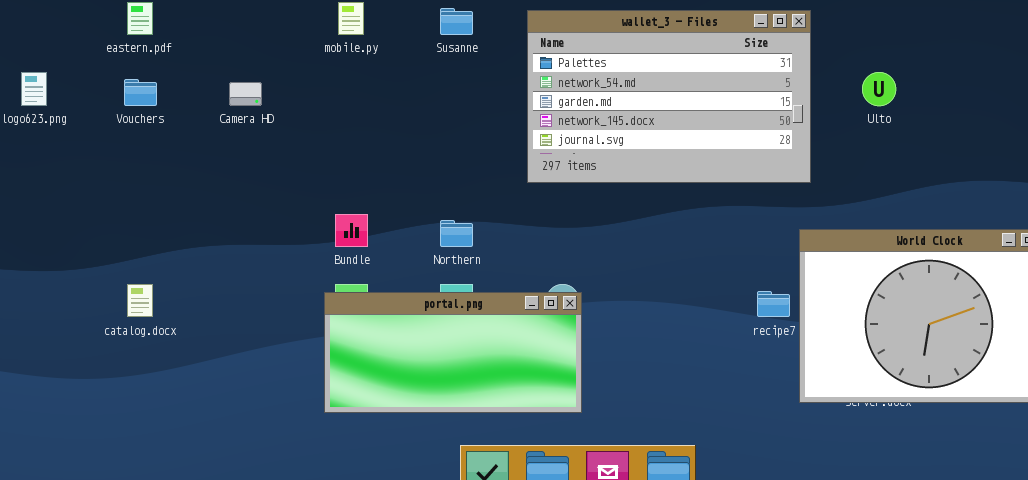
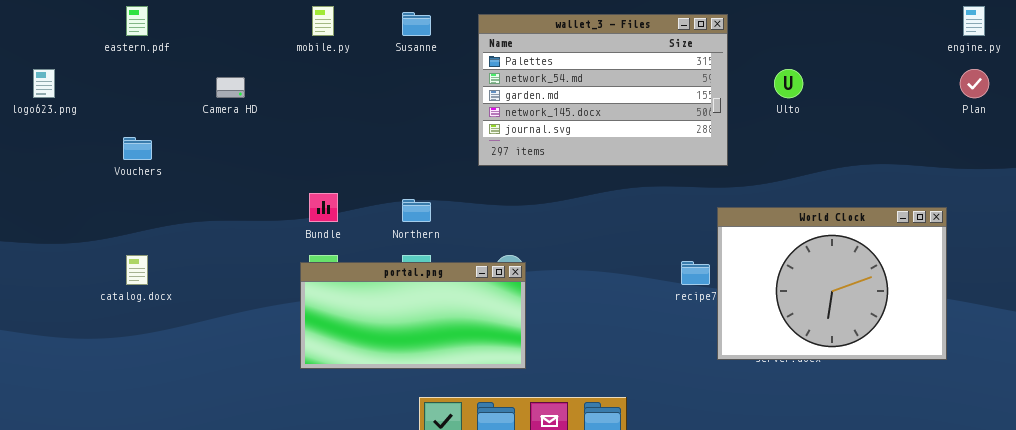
Vouchers: [124,79,157,106] -> [123,137,152,160], moved

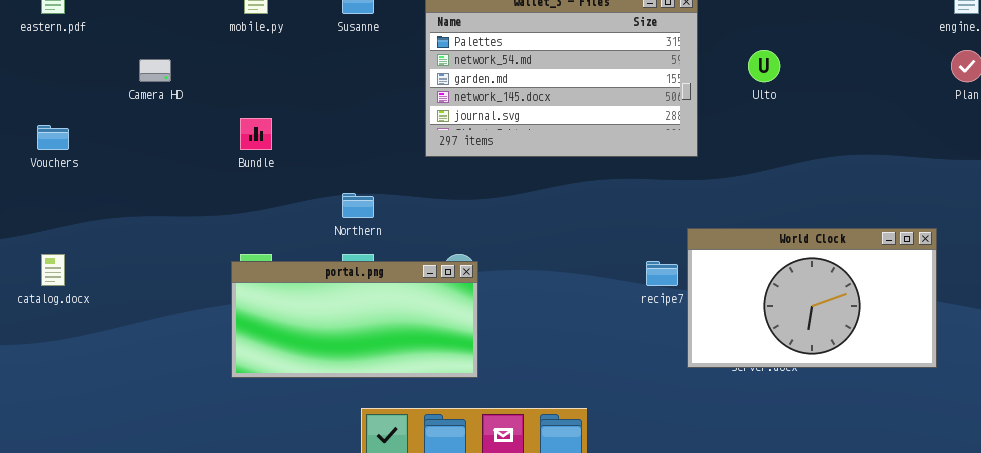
Bundle: [309,193,338,222] -> [240,118,272,150], moved
World Clock: [717,207,947,360] -> [687,228,937,368], resized

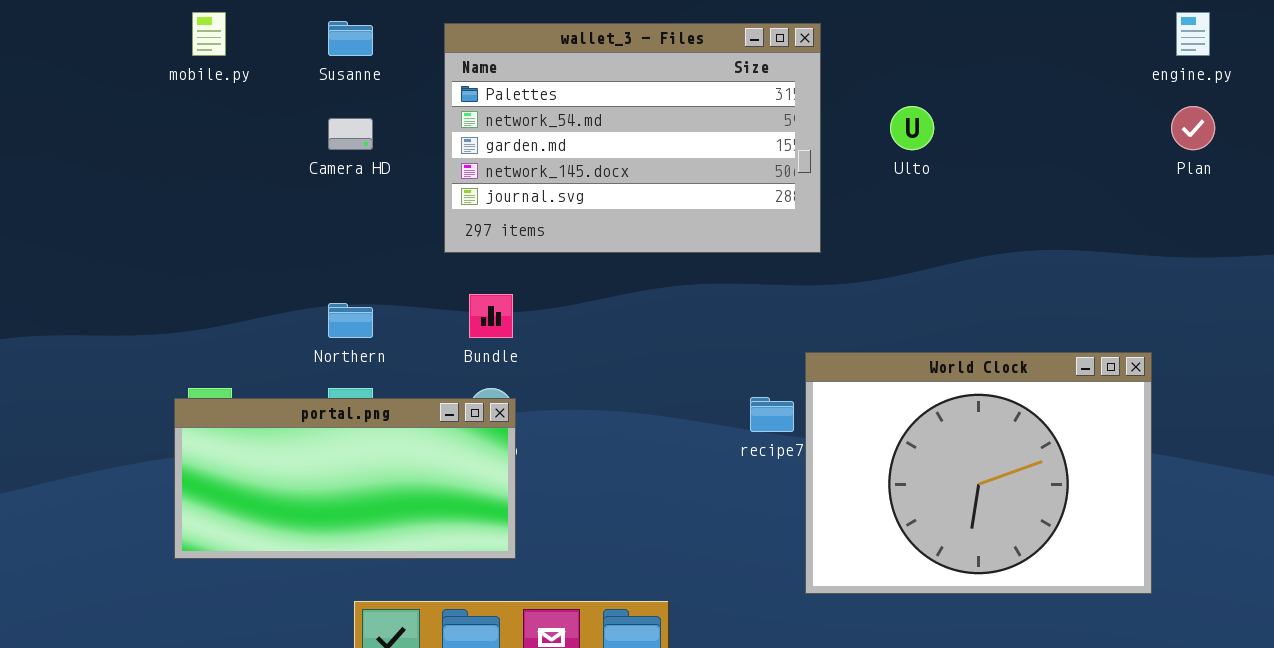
Camera HD: [139,59,171,82] -> [328,118,373,150], moved
Bundle: [240,118,272,150] -> [469,294,513,338], moved
World Clock: [687,228,937,368] -> [805,352,1152,594], resized

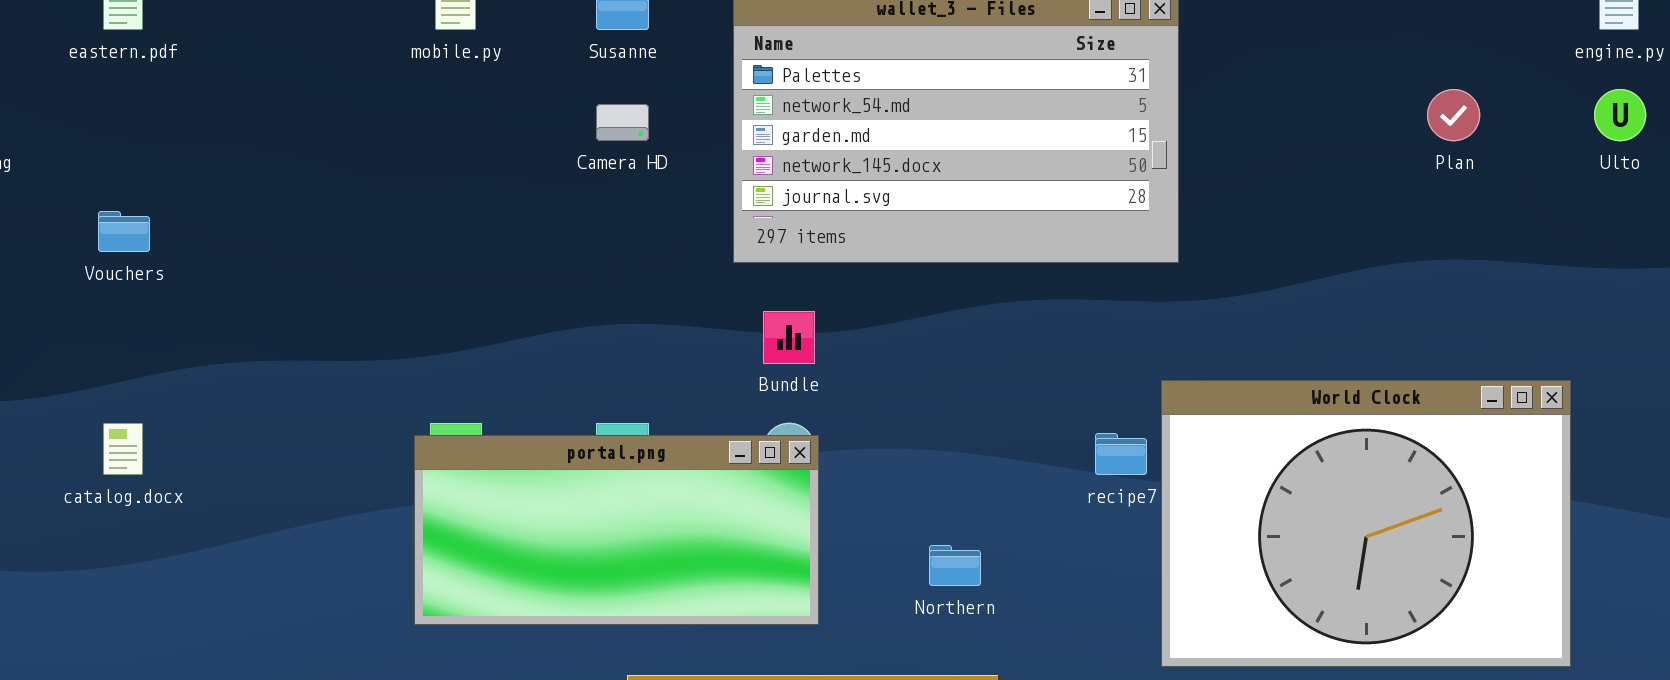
Ulto: [890,106,934,150] -> [1594,89,1646,141], moved
Plan: [1171,106,1215,150] -> [1427,89,1480,141], moved
Northern: [328,303,373,338] -> [929,545,981,586], moved

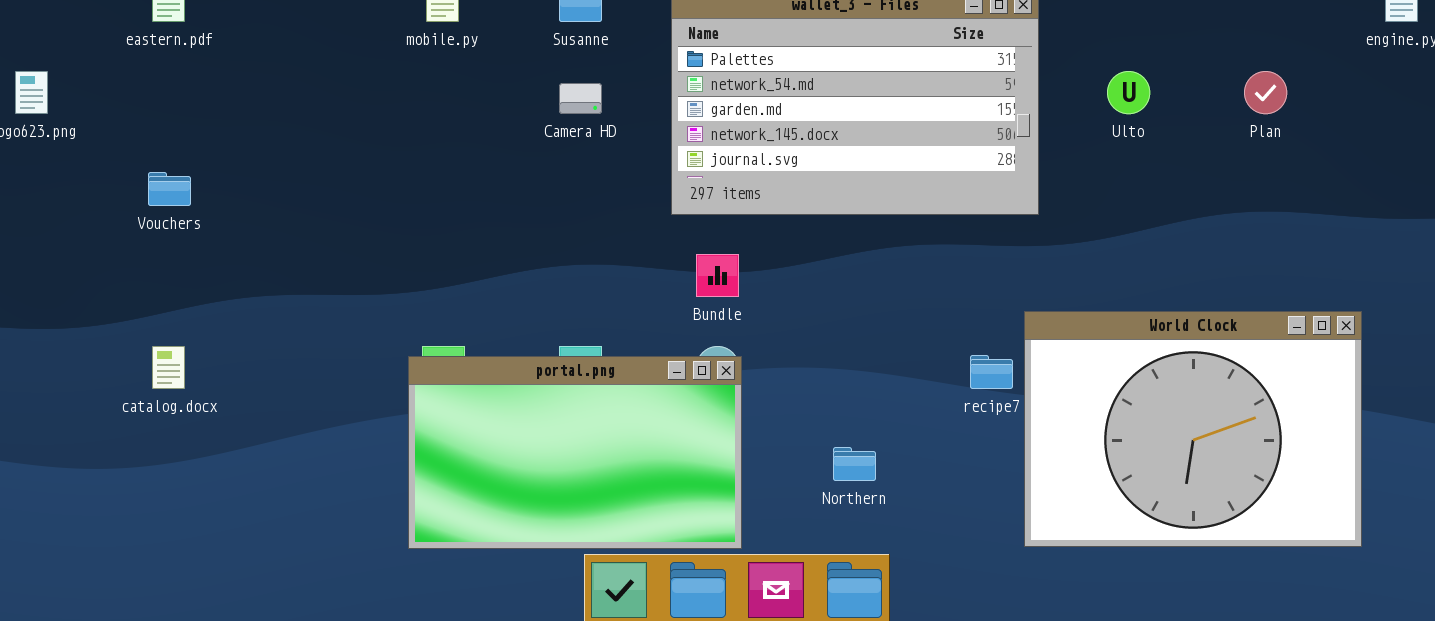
Ulto: [1594,89,1646,141] -> [1107,71,1150,114], moved
portal.png: [414,435,819,625] -> [408,356,742,549], resized

